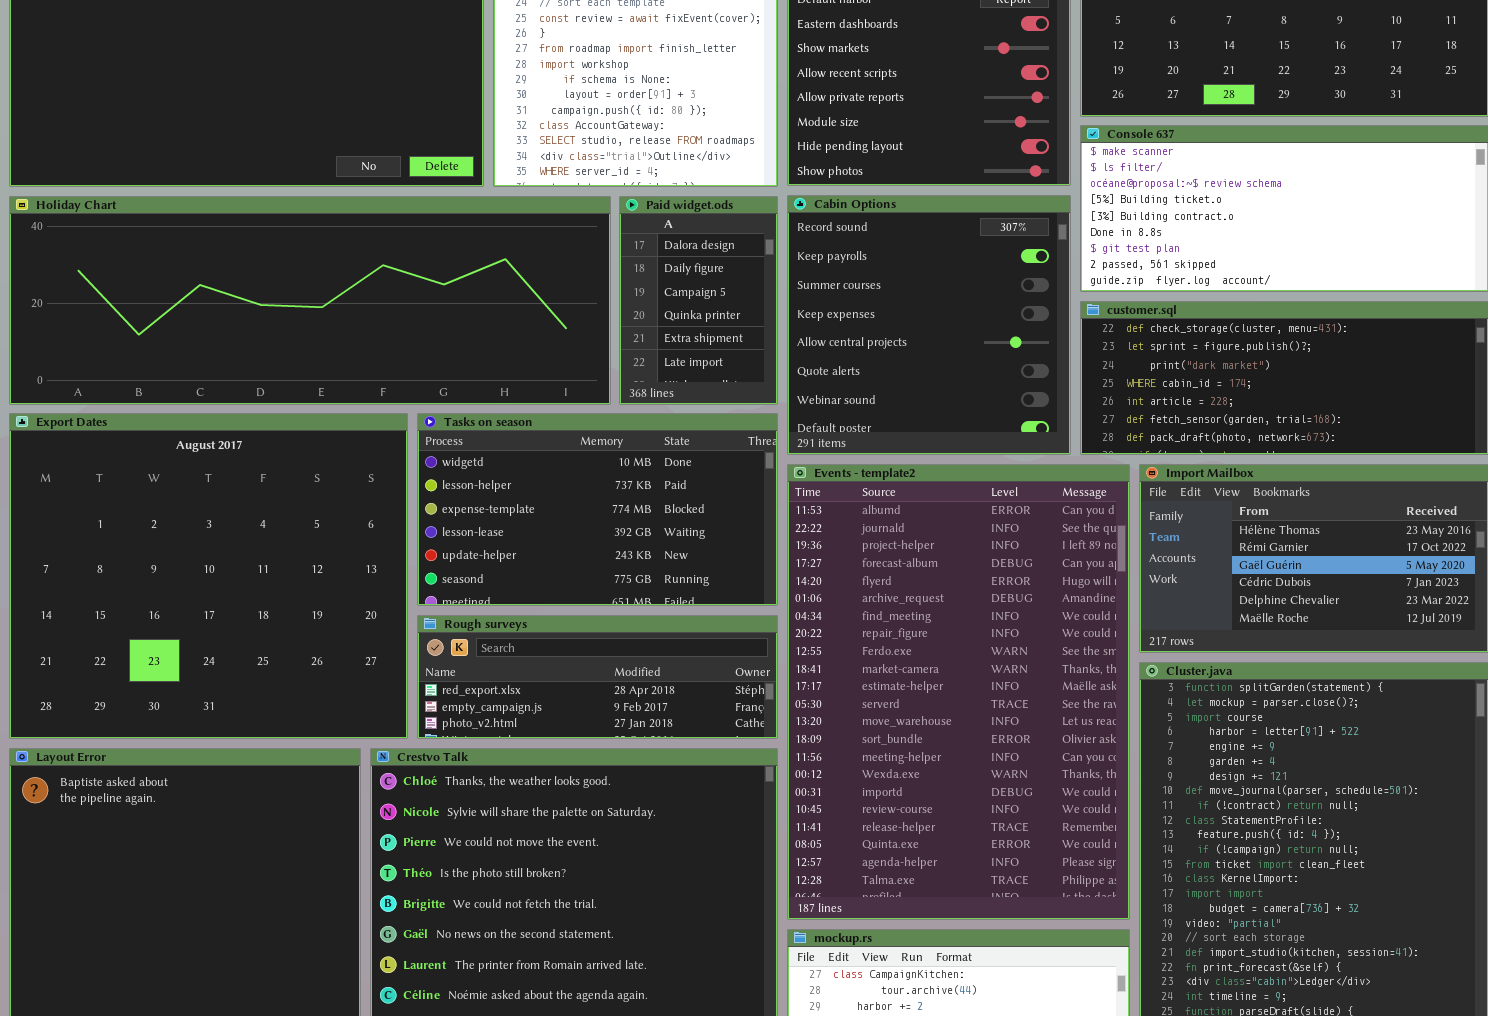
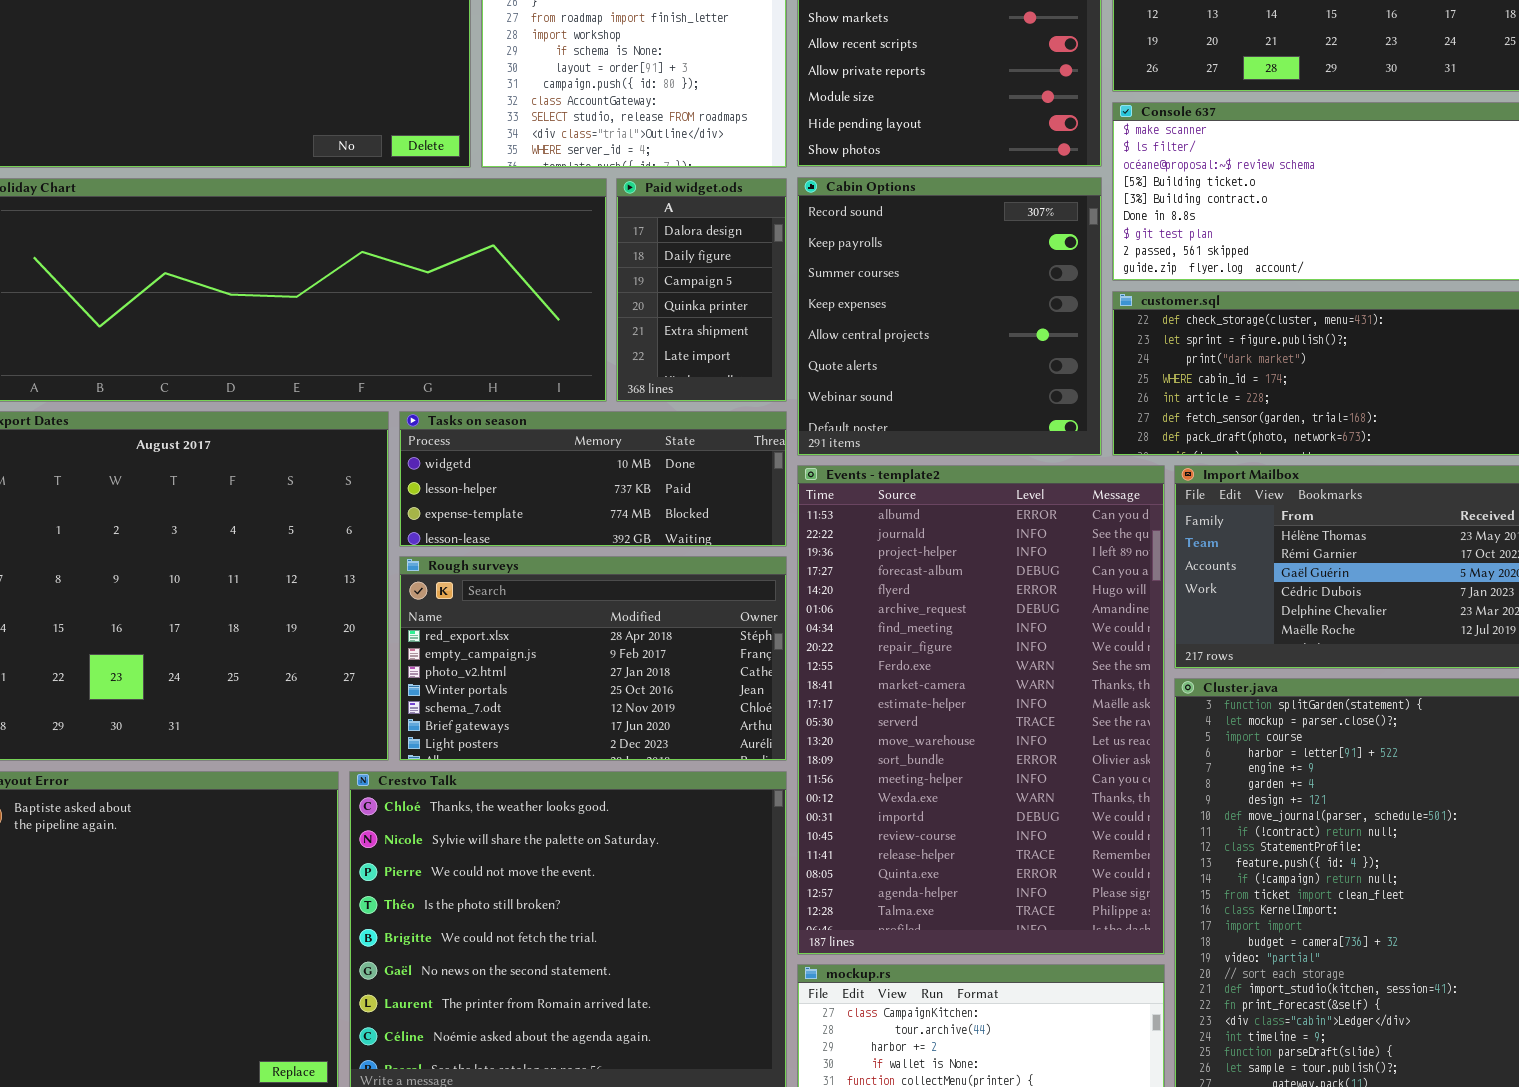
Tasks on season: [417,413,778,606] -> [399,411,787,547], resized
Rough surveys: [417,615,778,739] -> [399,556,787,761], resized

